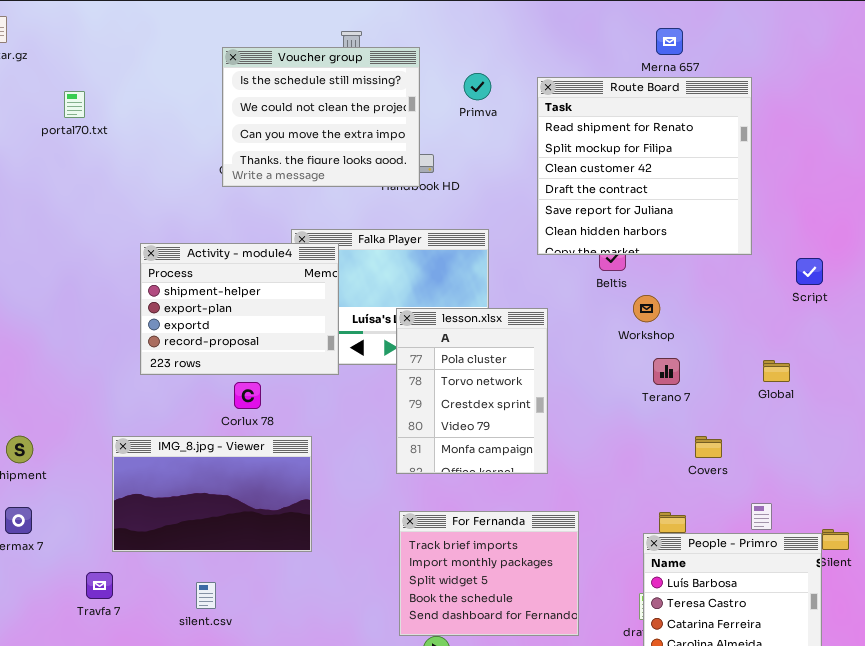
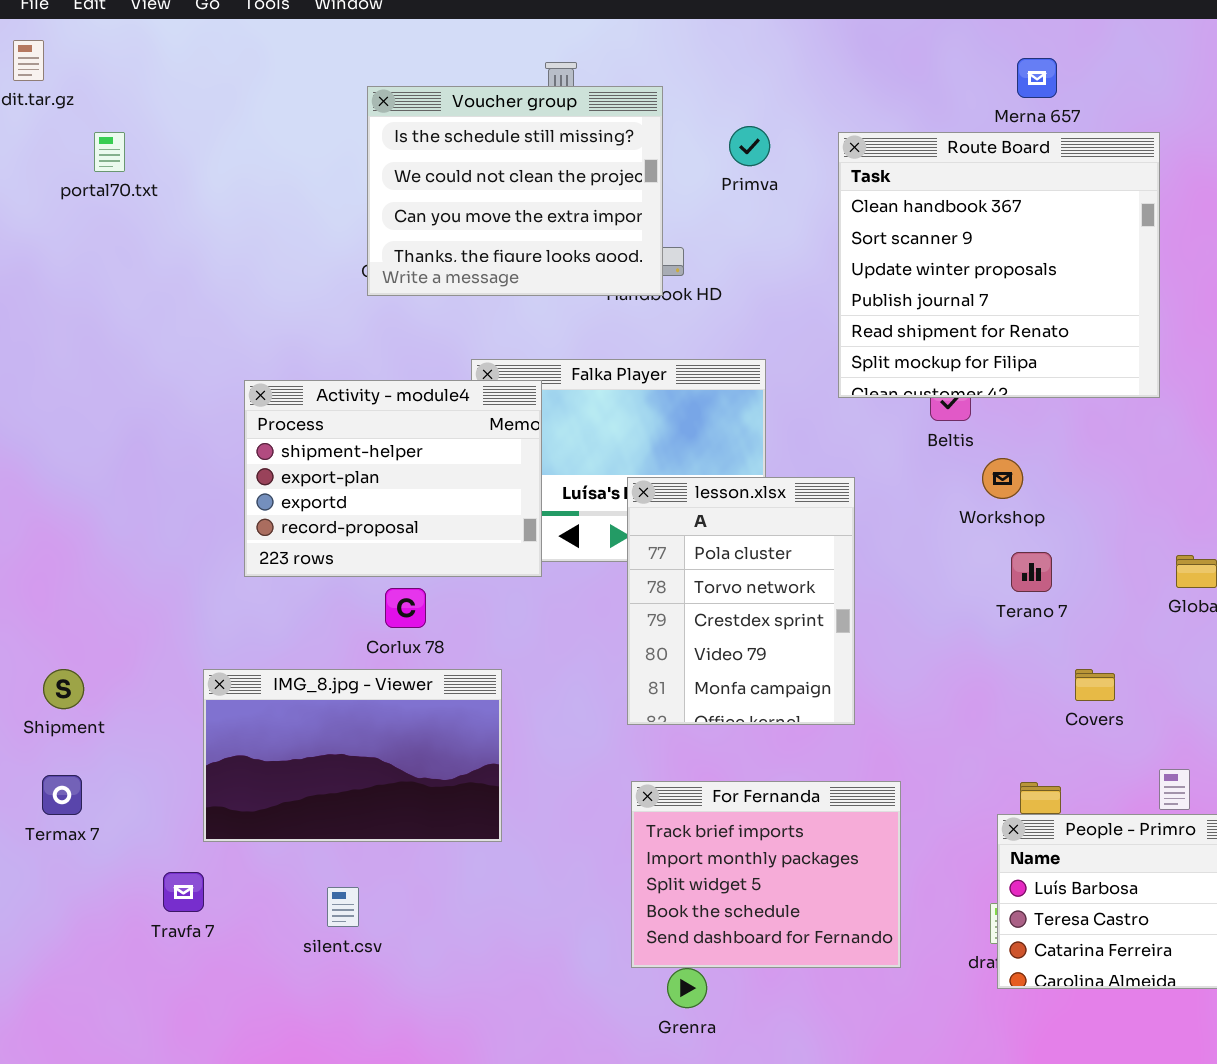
Route Board: [537,77,752,255] -> [838,132,1160,398], scrolled up 4 rows
portal70.txt: [64,91,85,118] -> [94,132,125,172], moved

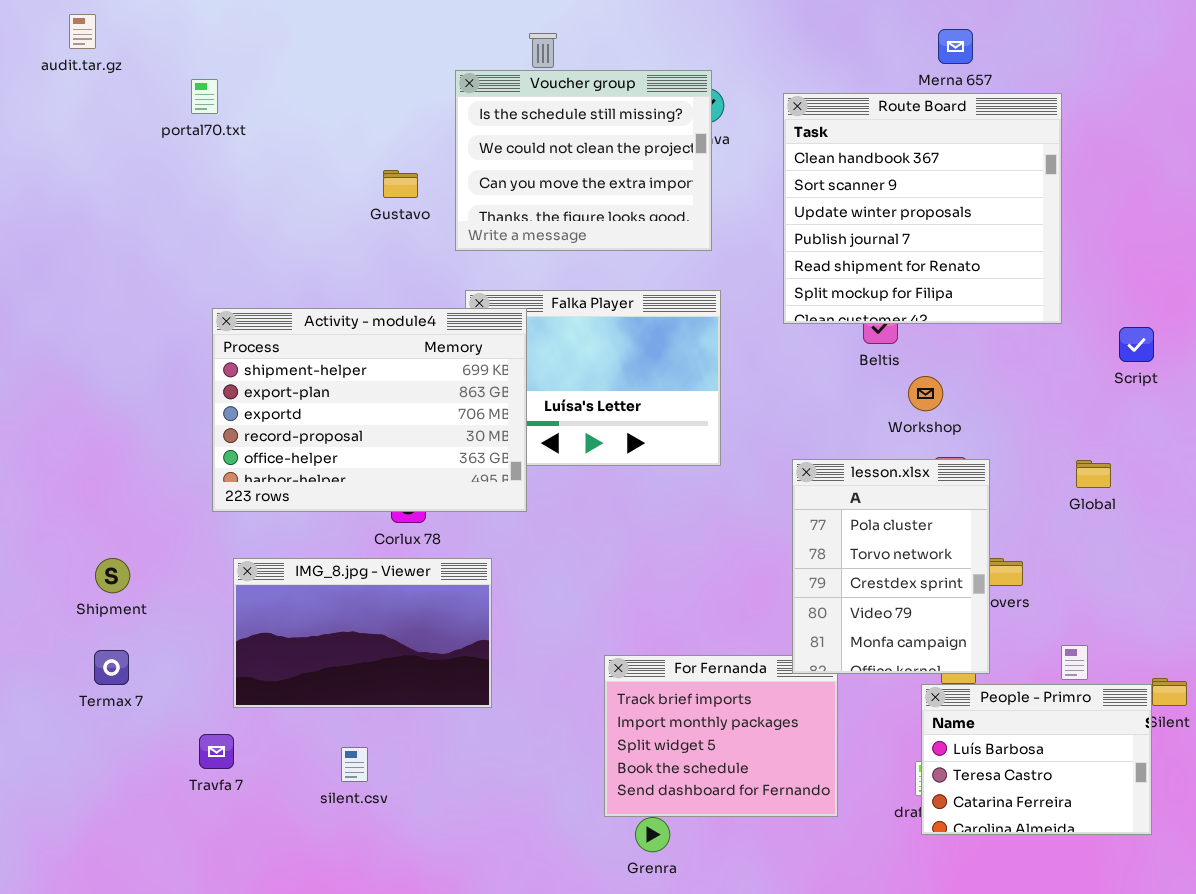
Voucher group: [367,86,663,296] -> [455,70,712,251], moved
portal70.txt: [94,132,125,172] -> [191,79,218,114], moved
Activity - module4: [244,380,542,577] -> [212,308,527,512], resized
lesson.xlsx: [627,477,855,725] -> [792,459,990,674], moved

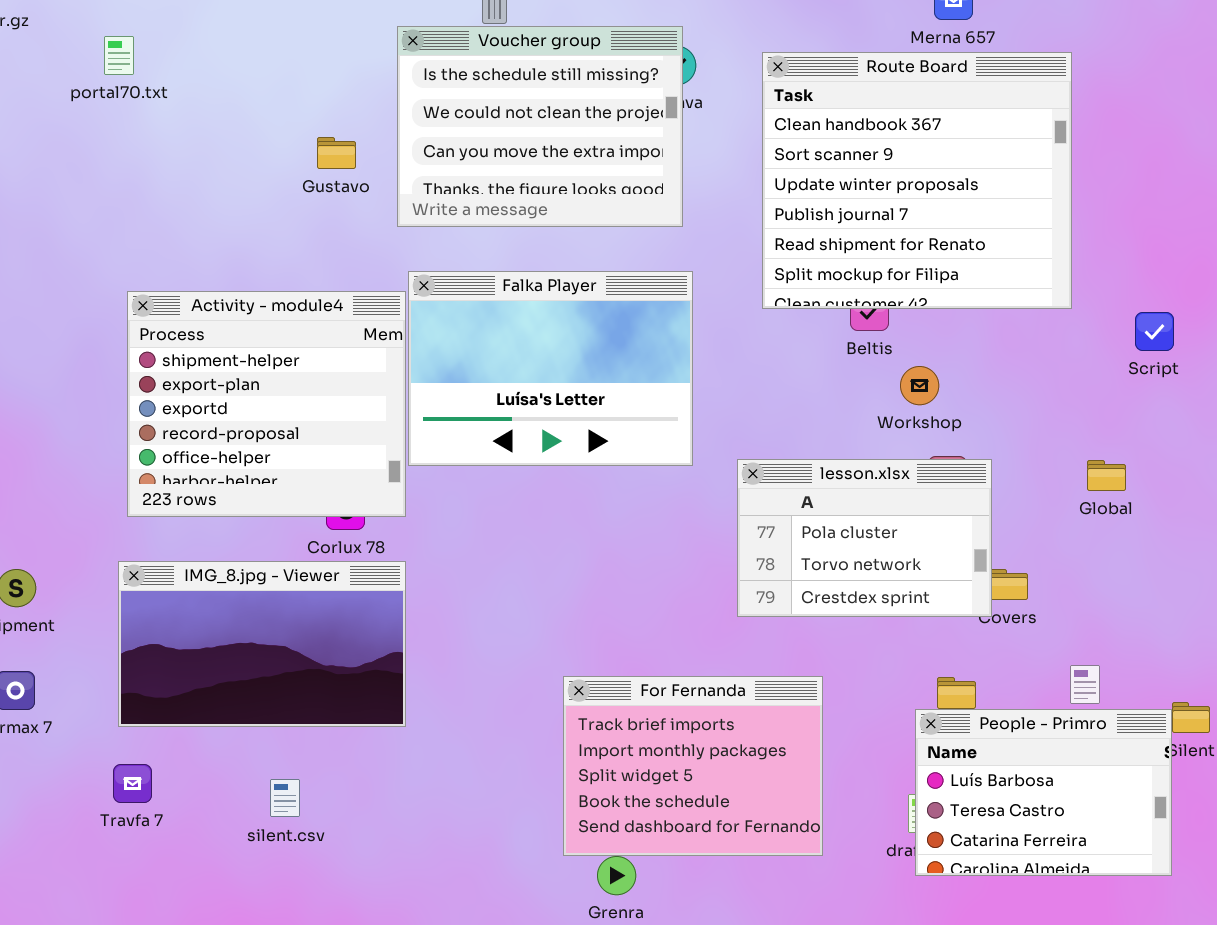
Activity - module4: [212,308,527,512] -> [127,291,406,517], resized
lesson.xlsx: [792,459,990,674] -> [737,459,992,617], resized
IMG_8.jpg - Viewer: [233,558,492,708] -> [118,561,406,727], moved

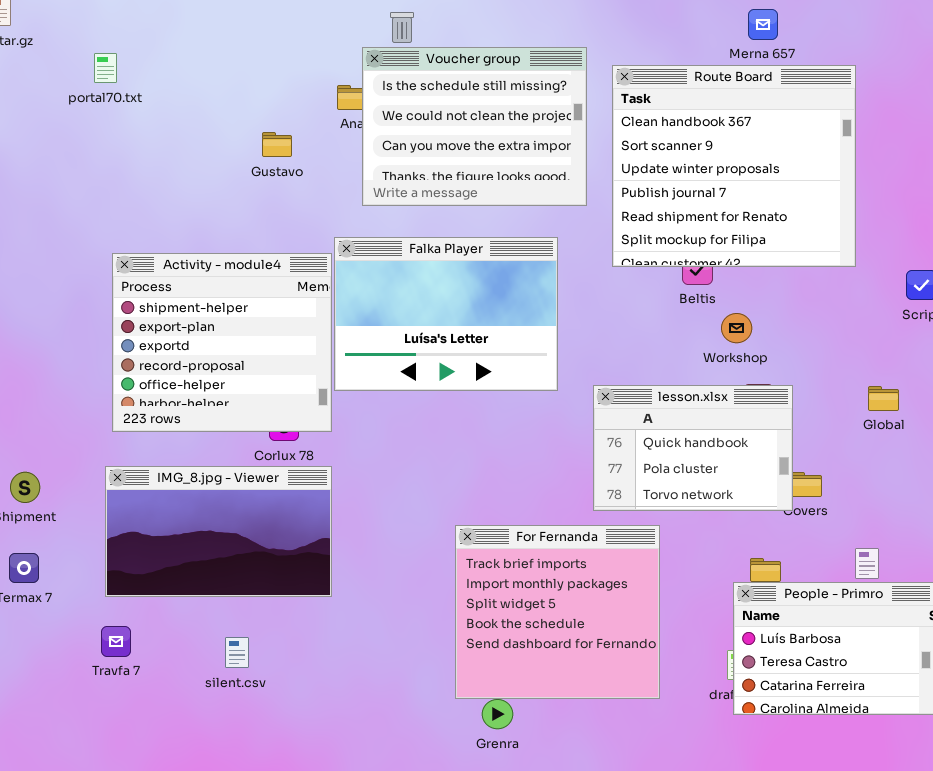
Voucher group: [397,26,683,227] -> [362,47,587,206], moved
lesson.xlsx: [737,459,992,617] -> [593,385,793,511], scrolled up 1 row
For Fernanda: [563,676,823,856] -> [455,525,660,699], resized

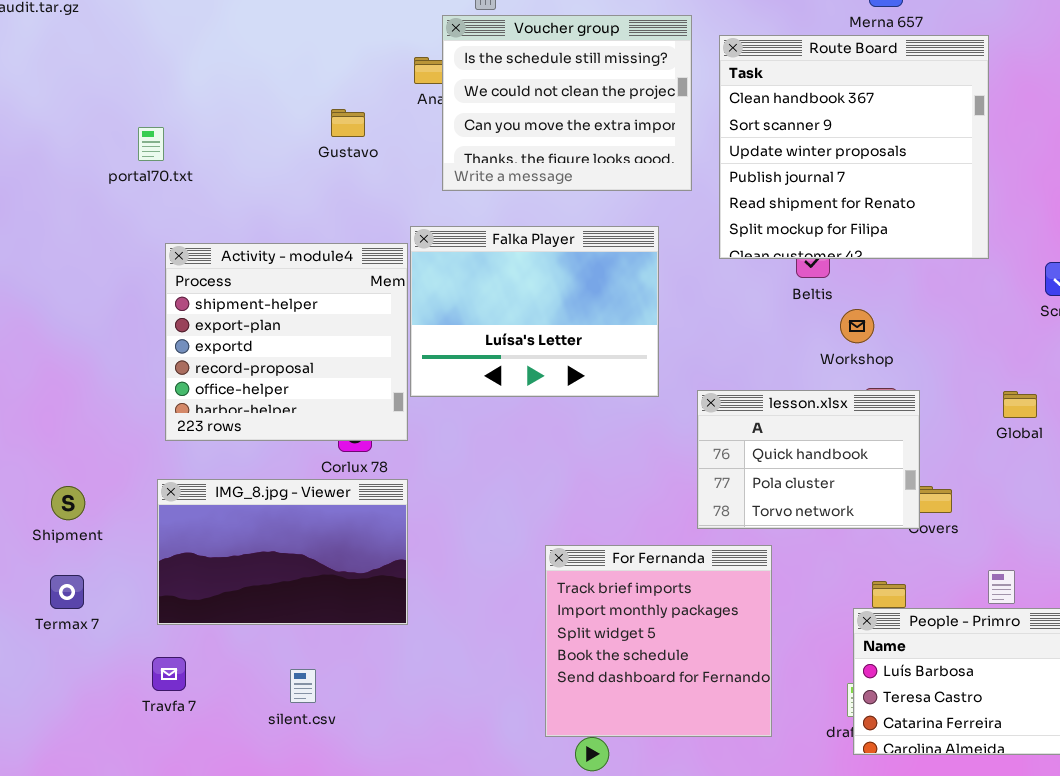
portal70.txt: [94,53,117,83] -> [138,127,164,161], moved

